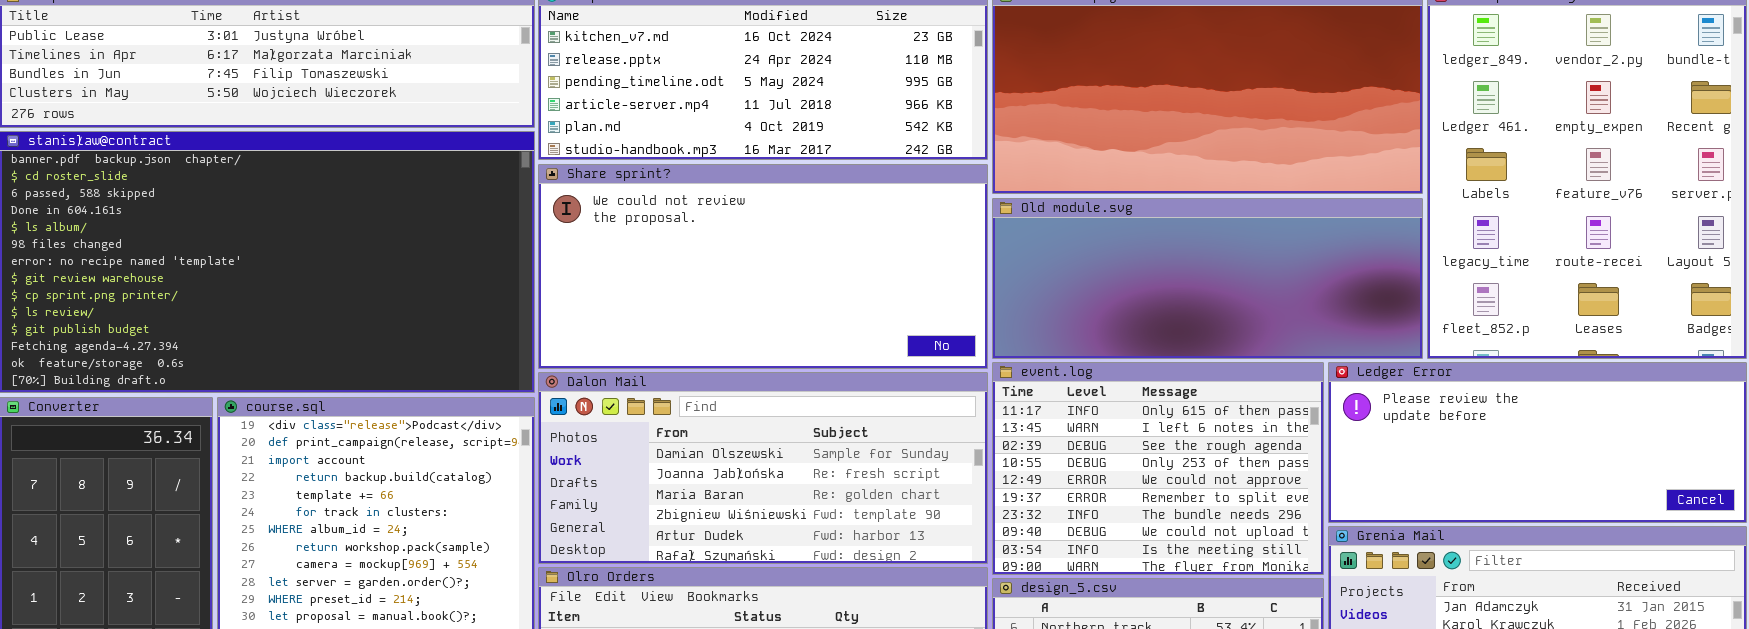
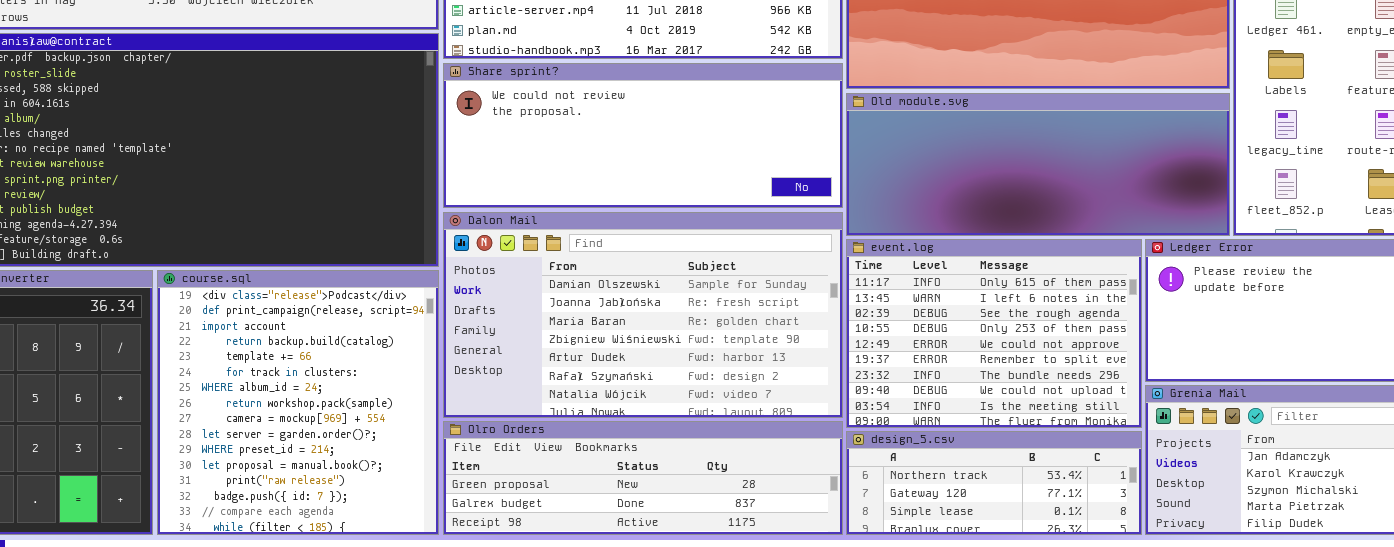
Share sprint?: [538,164,988,369] -> [443,63,843,208], resized
Dalon Mail: [538,372,988,564] -> [443,212,843,418], resized

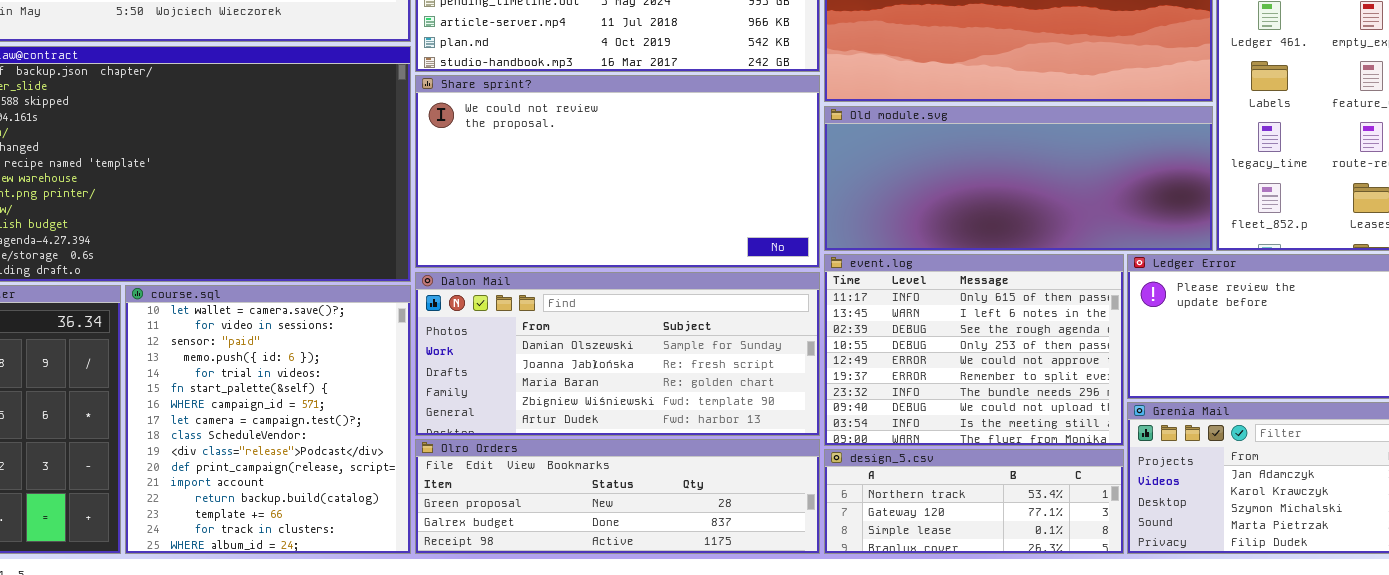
Share sprint?: [443,63,843,208] -> [415,75,820,268], resized
Dalon Mail: [443,212,843,418] -> [415,272,820,436], resized
course.sql: [157,270,439,535] -> [125,285,411,554], scrolled up 9 rows

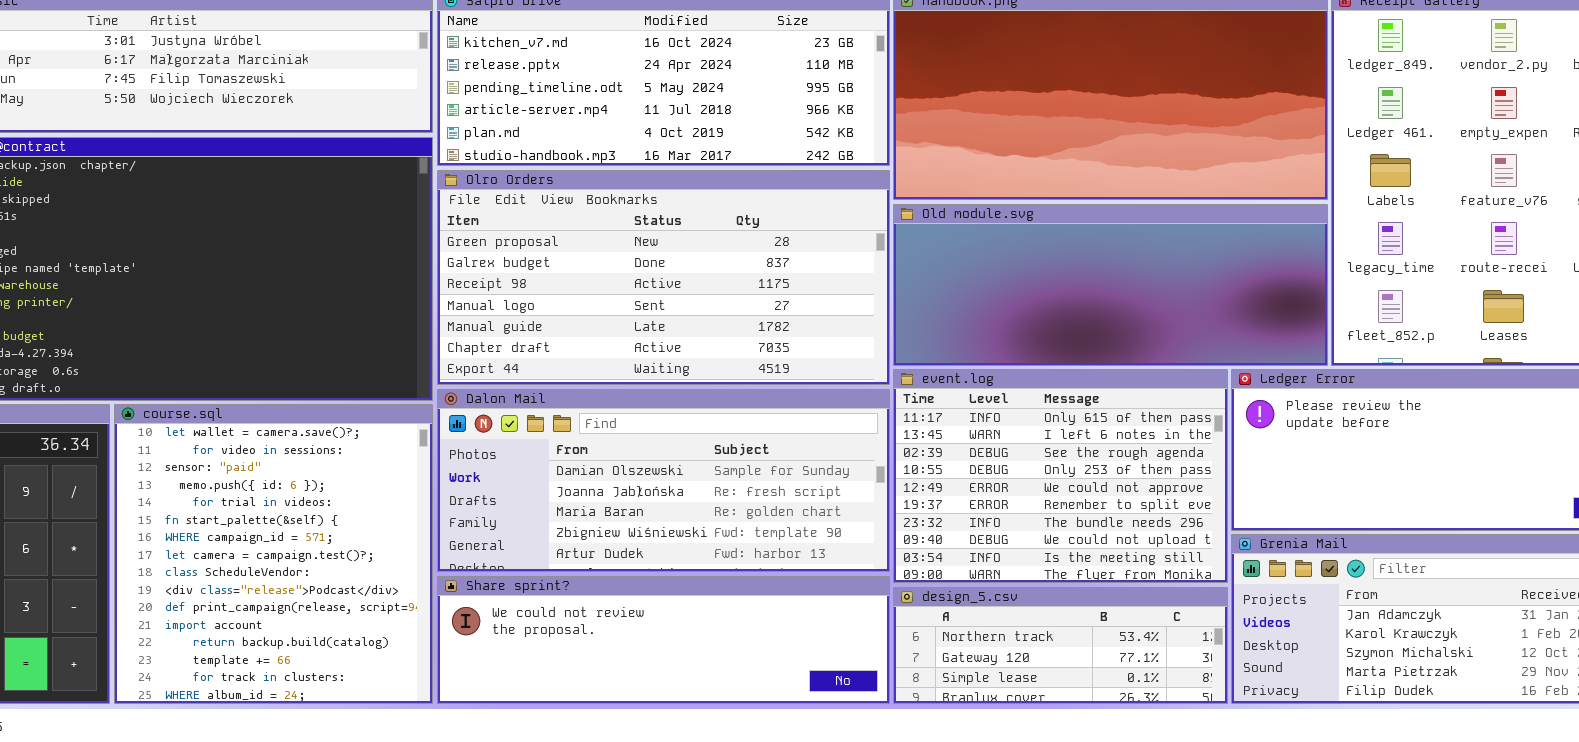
Share sprint?: [415,75,820,268] -> [437,576,890,704], moved, resized
Olro Orders: [415,439,820,554] -> [437,170,890,385], moved, resized

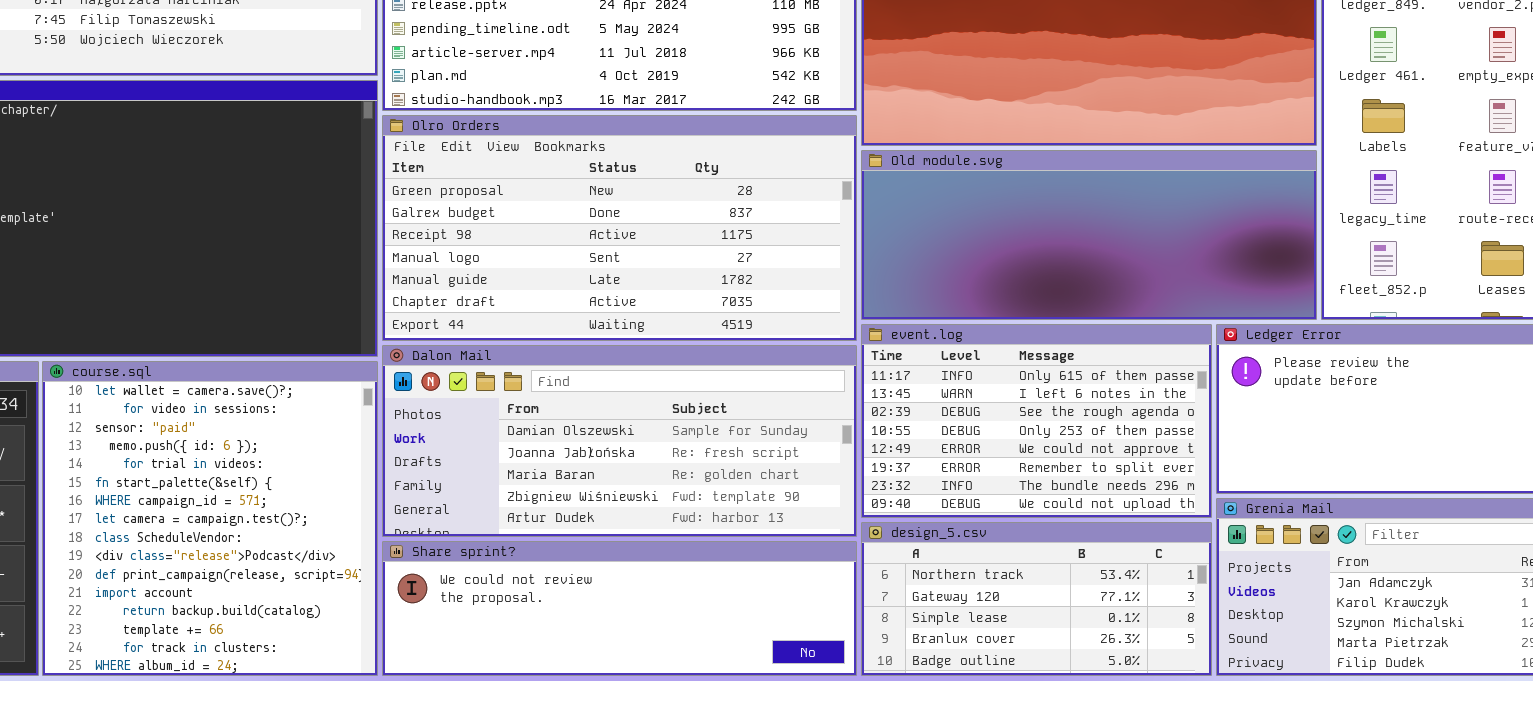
event.log: [893,369,1228,583] -> [861,324,1212,518], resized
design_5.csv: [893,587,1228,704] -> [861,522,1212,676], resized

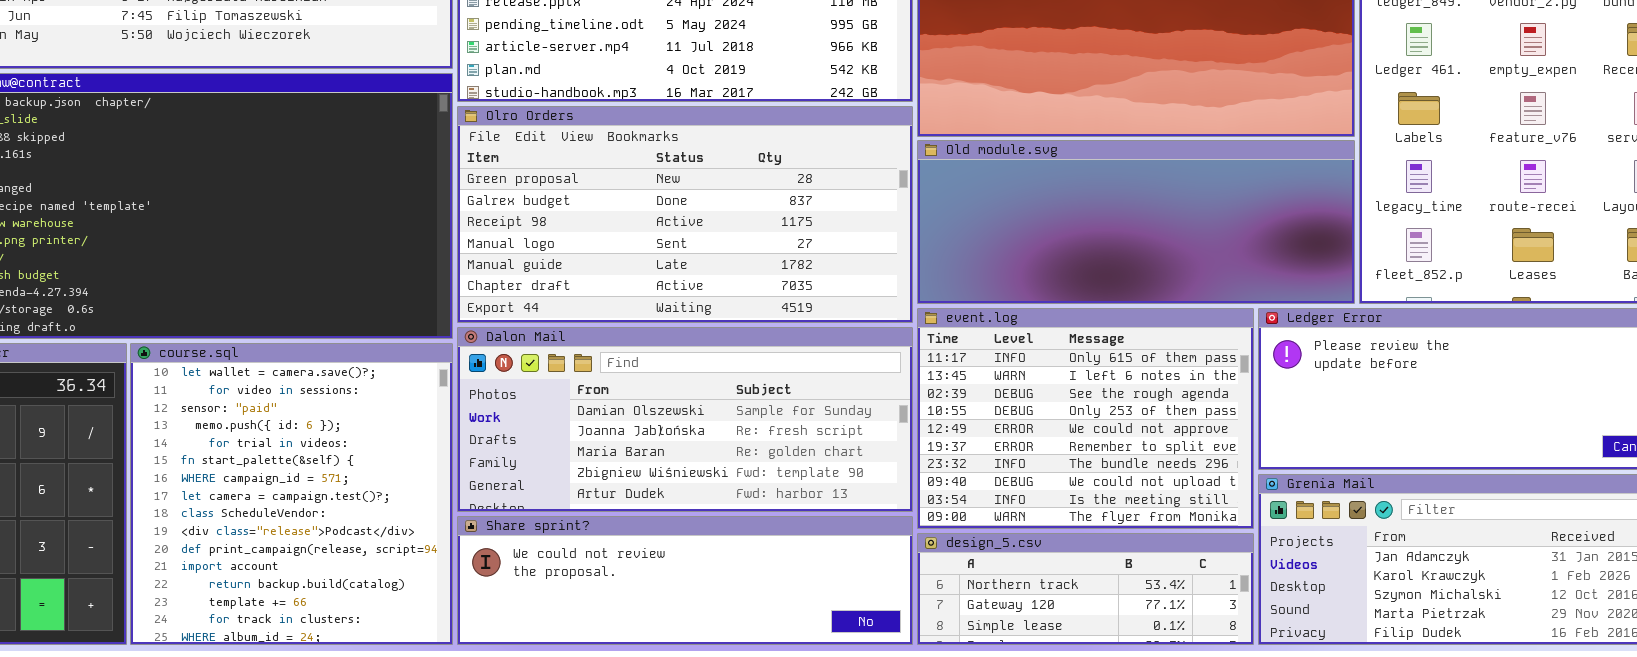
event.log: [861,324,1212,518] -> [917,308,1254,529], resized
design_5.csv: [861,522,1212,676] -> [917,533,1254,645], resized

